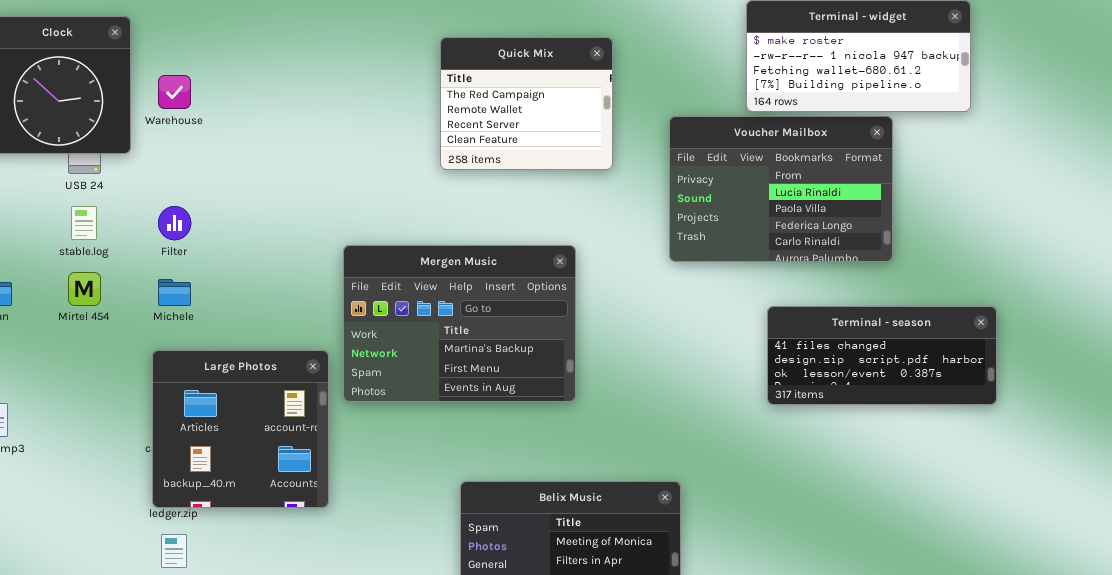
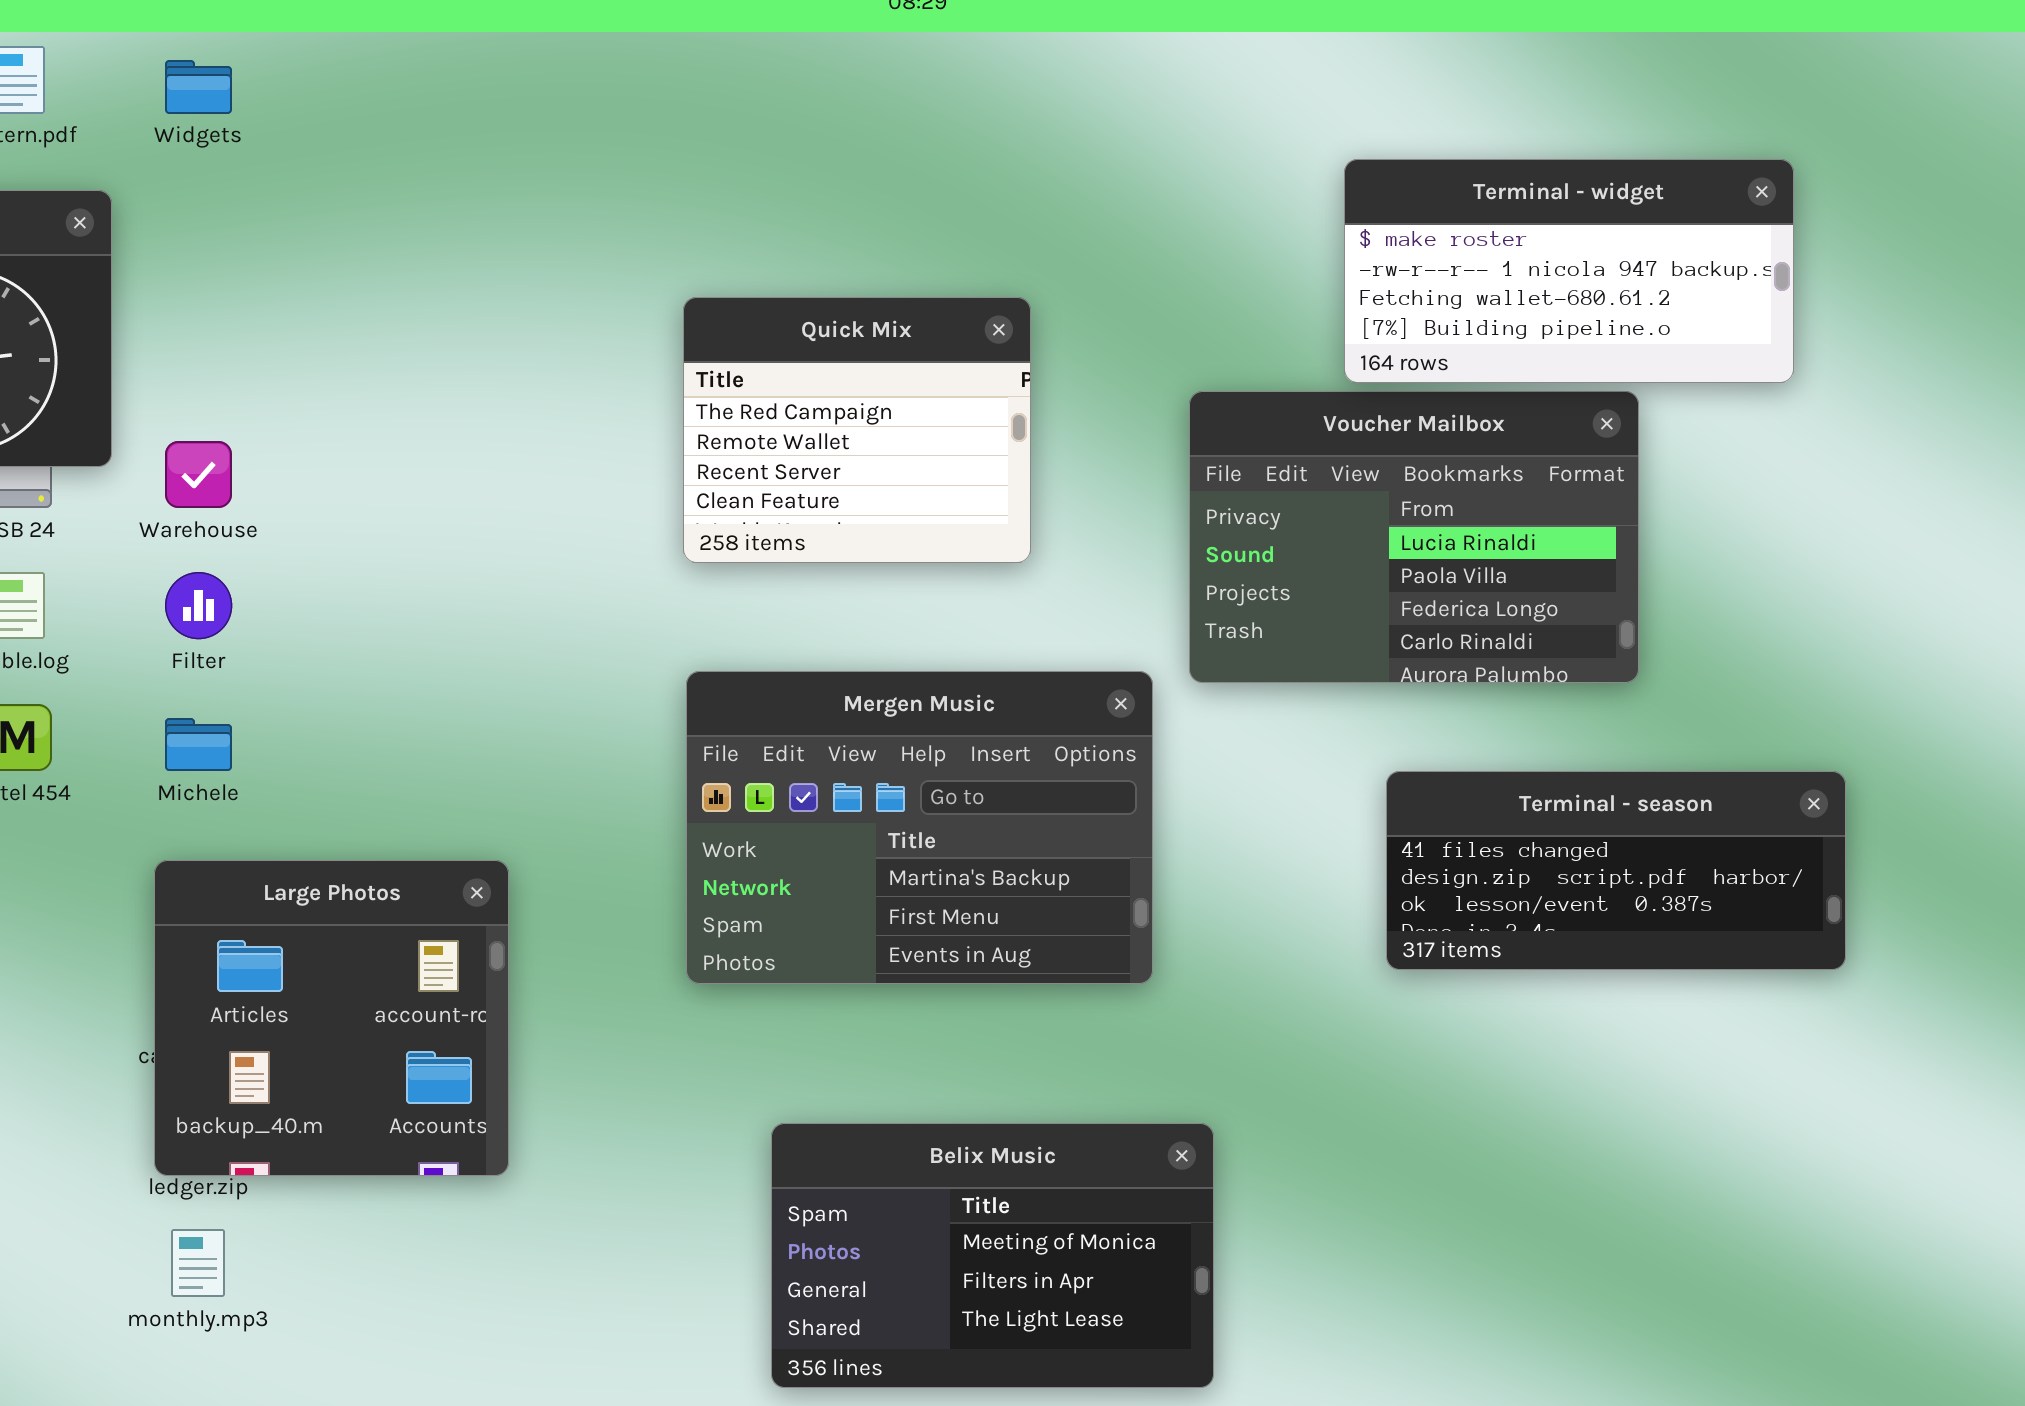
Quick Mix: [440,37,613,170] -> [683,297,1031,563], moved
Warehouse: [158,75,191,109] -> [165,441,232,508], moved
Mergen Music: [343,245,576,402] -> [686,671,1153,984], moved

